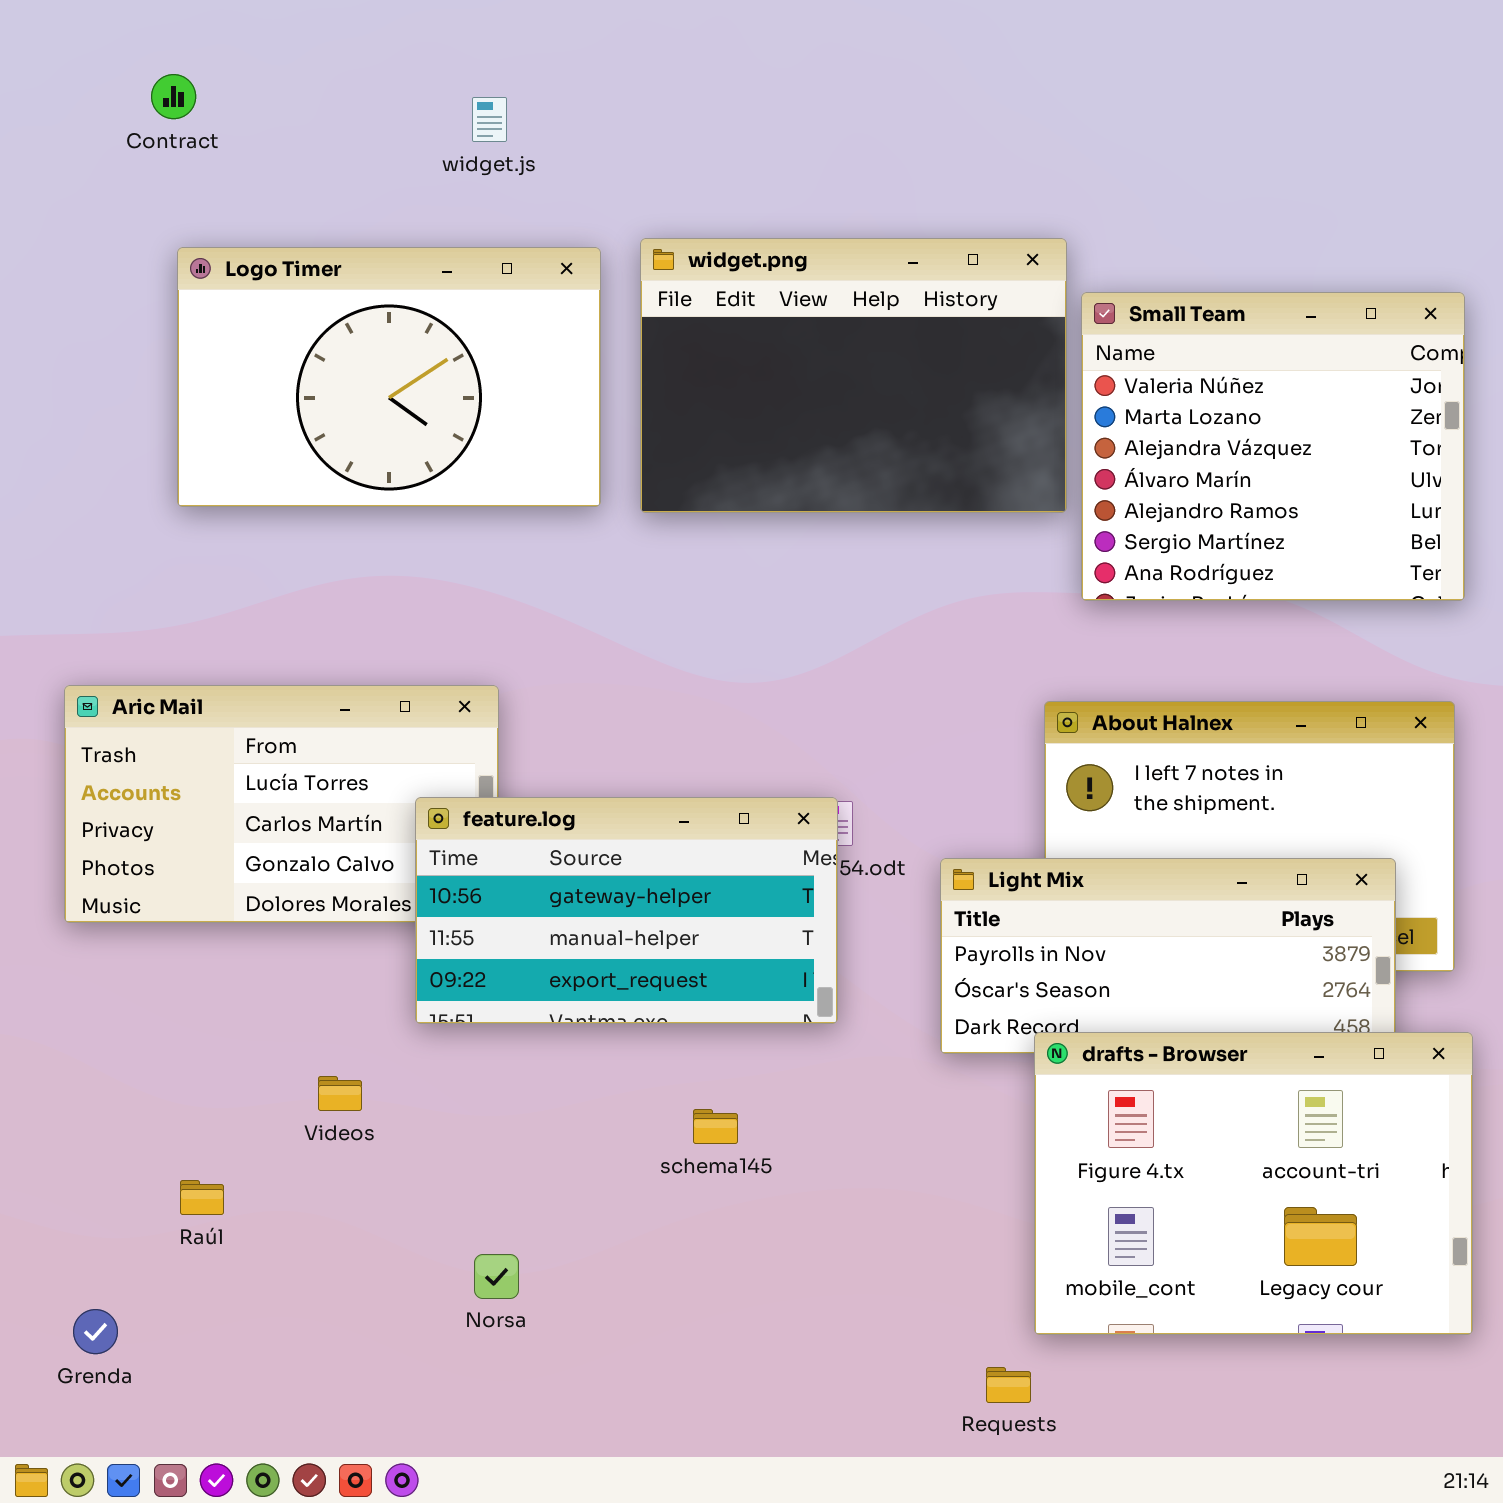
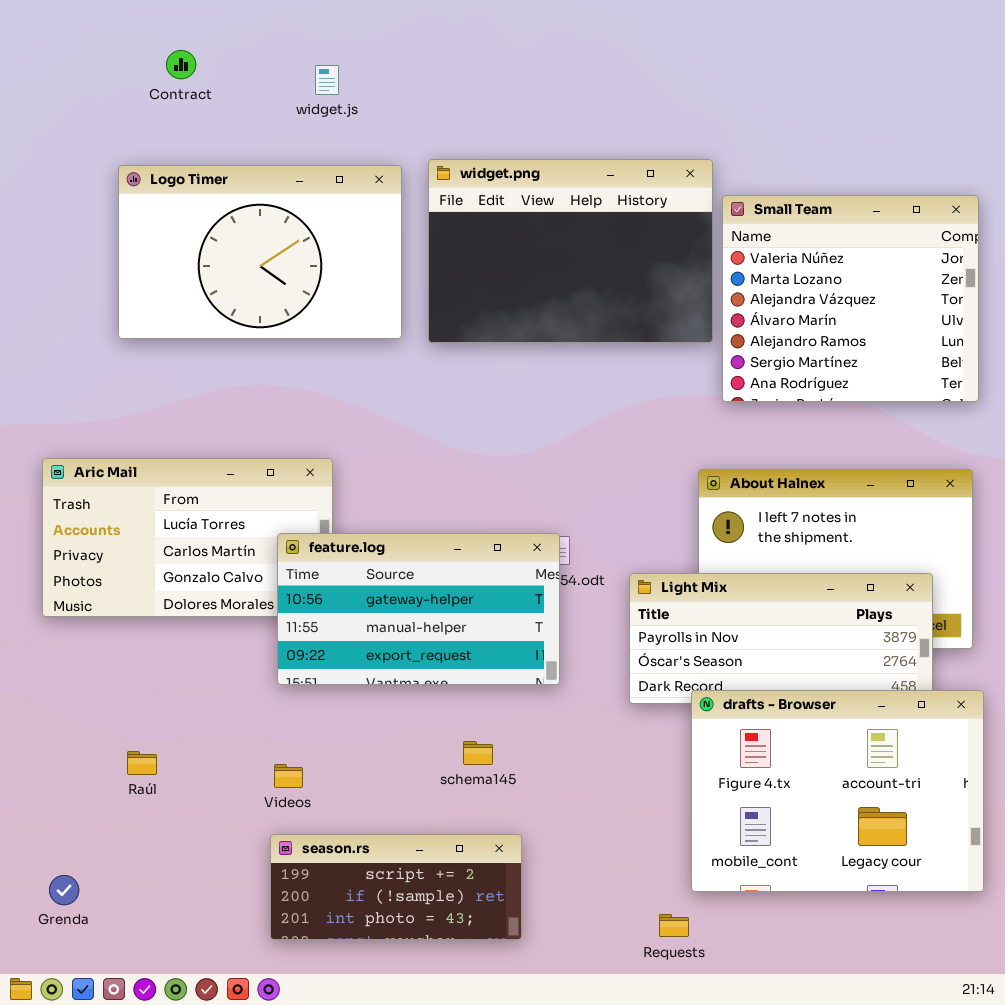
Contract: [151,74,196,119] -> [166,50,196,79], moved
Videos: [318,1076,362,1111] -> [274,764,303,788], moved
Raúl: [180,1180,224,1215] -> [127,751,157,775], moved
season.rs: none -> [270,834,522,940], opened

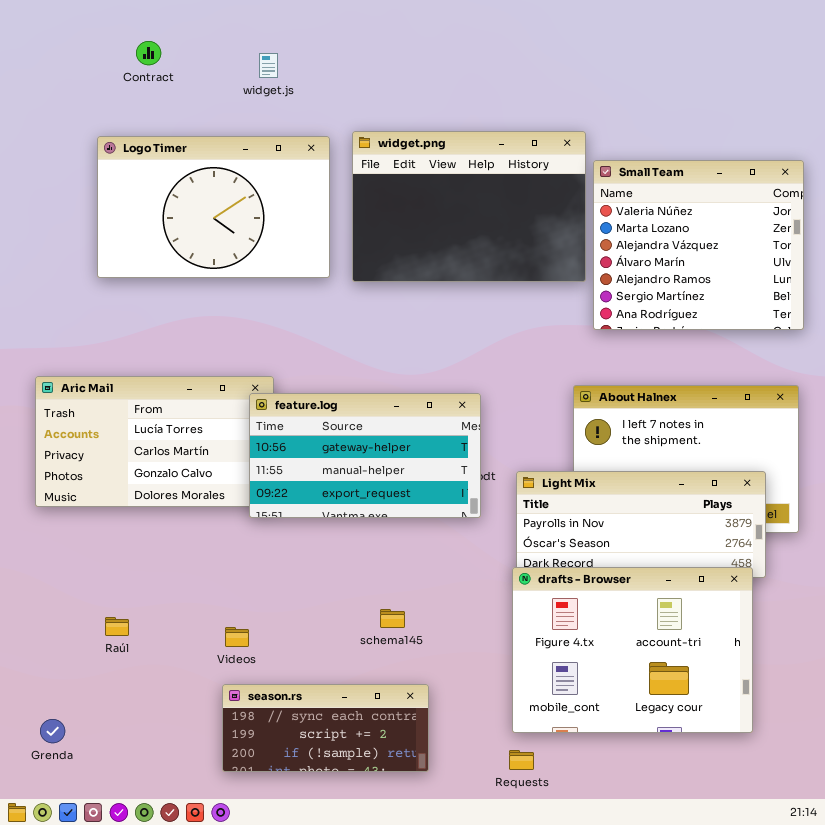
feature.log: [277,533,560,685] -> [249,393,481,518], moved
drafts - Browser: [691,690,984,892] -> [512,567,753,733], moved
season.rs: [270,834,522,940] -> [222,684,429,772], scrolled up 1 row
Requests: [659,914,689,937] -> [509,750,534,770], moved

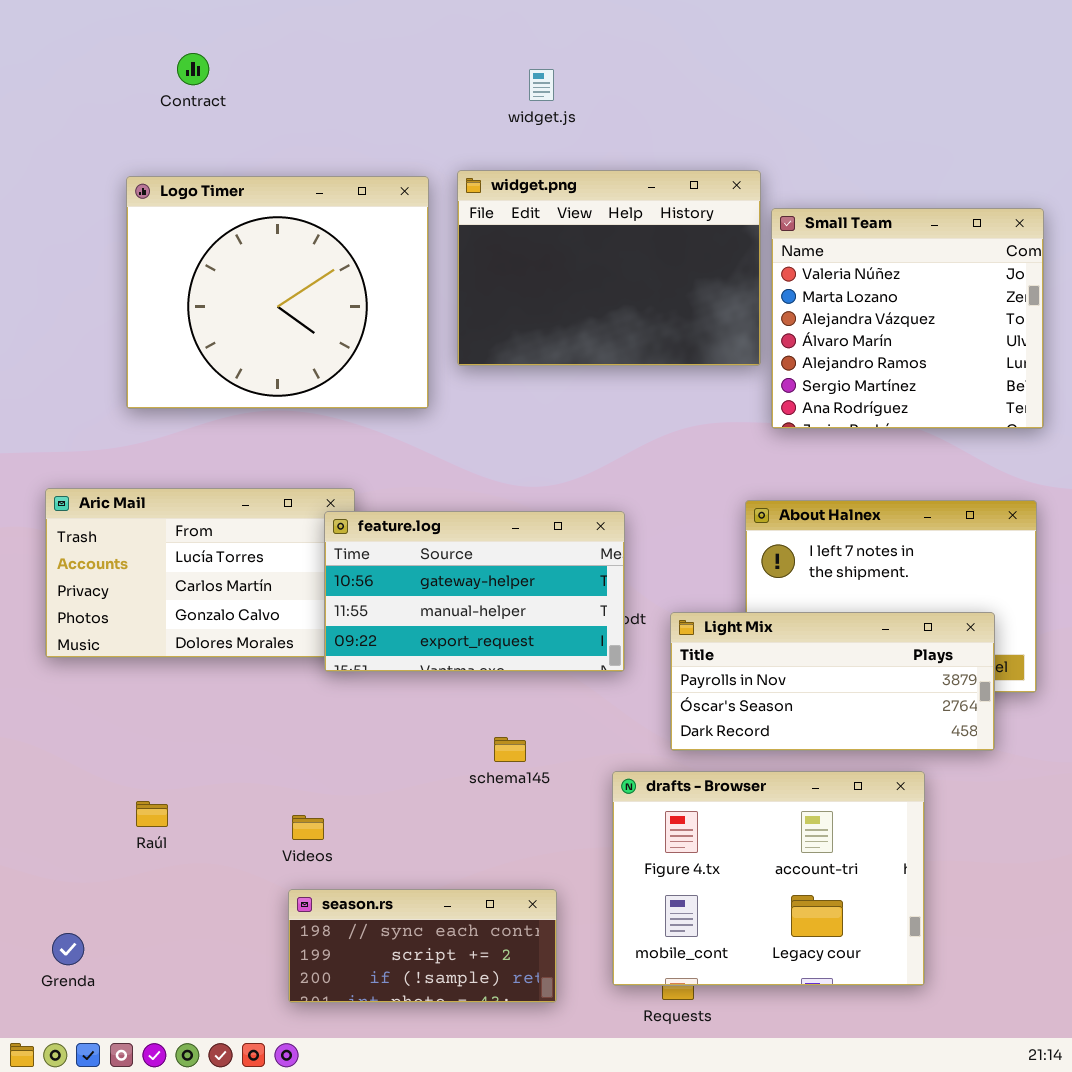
widget.js: [259,53,278,78] -> [529,69,554,101], moved
Logo Timer: [97,136,330,278] -> [126,176,429,409], resized
drafts - Browser: [512,567,753,733] -> [612,771,925,986], moved
schema145: [380,609,405,628] -> [494,737,526,762], moved

